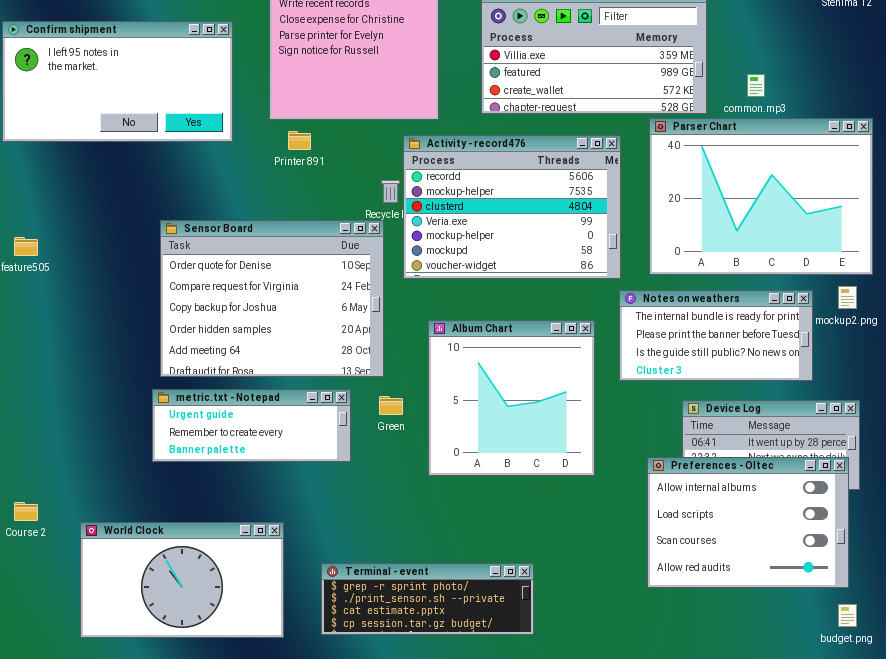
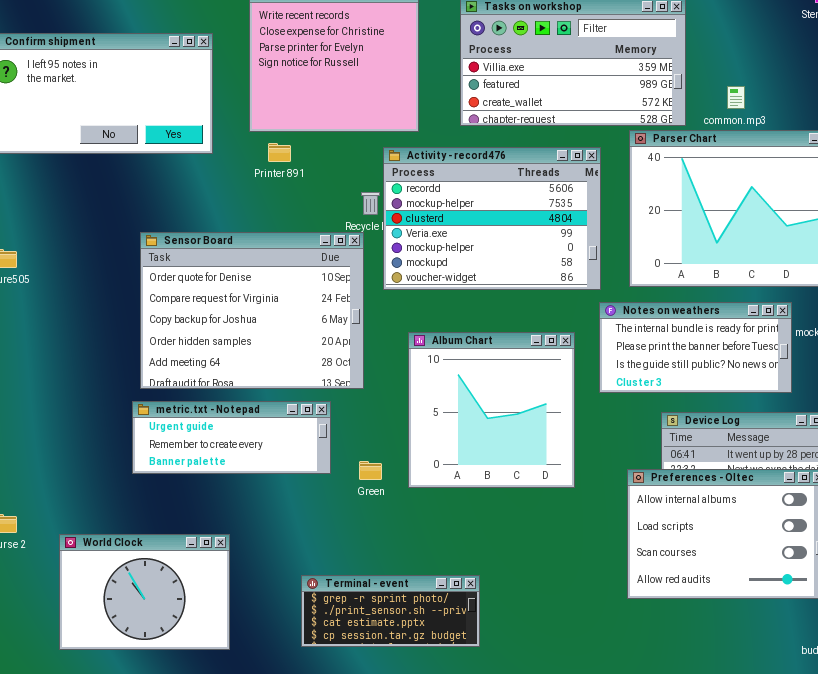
Green: [379,396,403,415] -> [359,461,382,480], moved
World Clock: [80,522,284,638] -> [59,534,230,650], resized
Terminal - event: [321,563,534,635] -> [301,575,480,647], resized

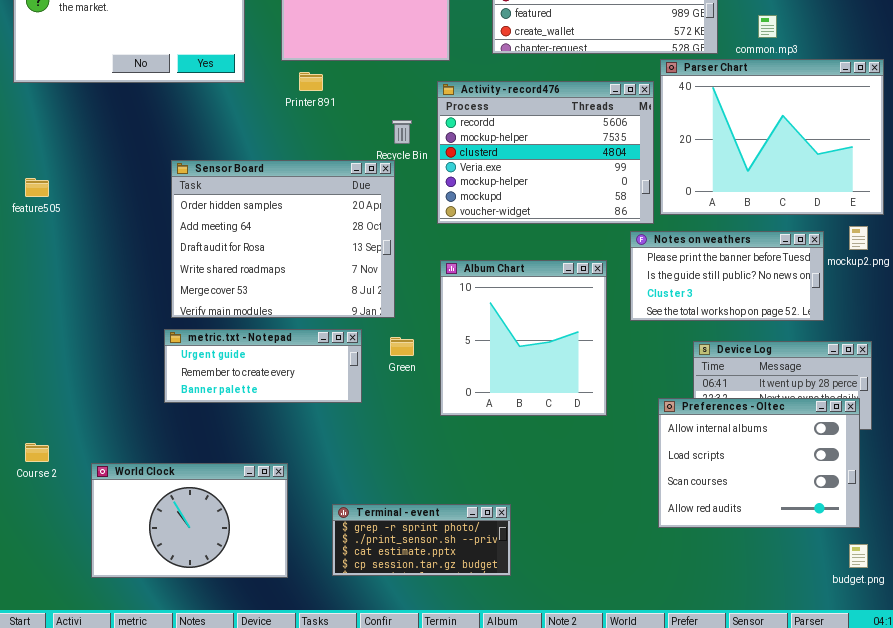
Activity - record476: [383,147,601,290] -> [437,81,654,224], moved
Sensor Board: [140,232,364,389] -> [171,160,395,318], scrolled down 3 rows
Notes on weathers: [599,302,792,393] -> [630,231,824,321], scrolled down 1 row
Green: [359,461,382,480] -> [390,337,414,356], moved
World Clock: [59,534,230,650] -> [91,463,288,578], resized

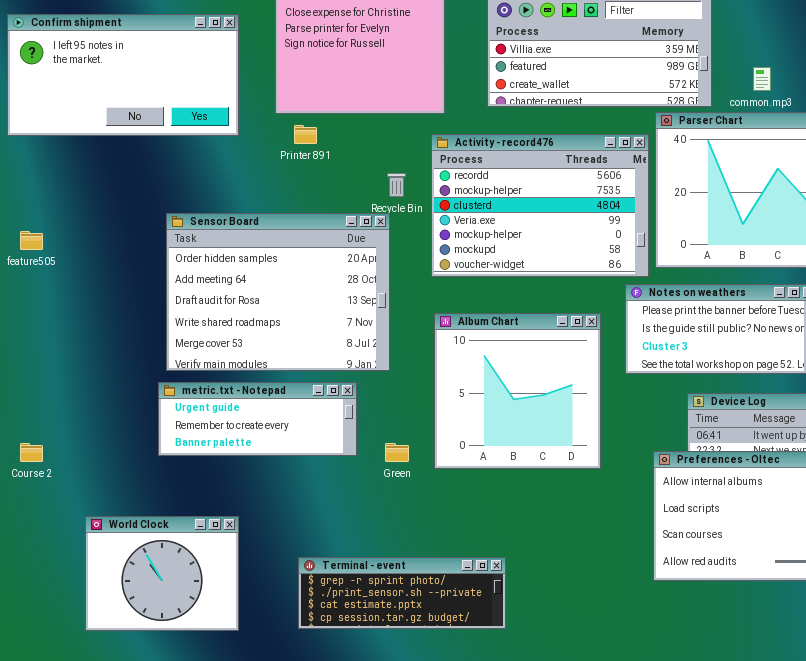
Green: [390,337,414,356] -> [385,443,409,462], moved
Course 2: [25,443,49,462] -> [20,443,43,462], moved
World Clock: [91,463,288,578] -> [85,516,239,631], resized
Terminal - event: [332,504,511,576] -> [298,557,506,629], resized

